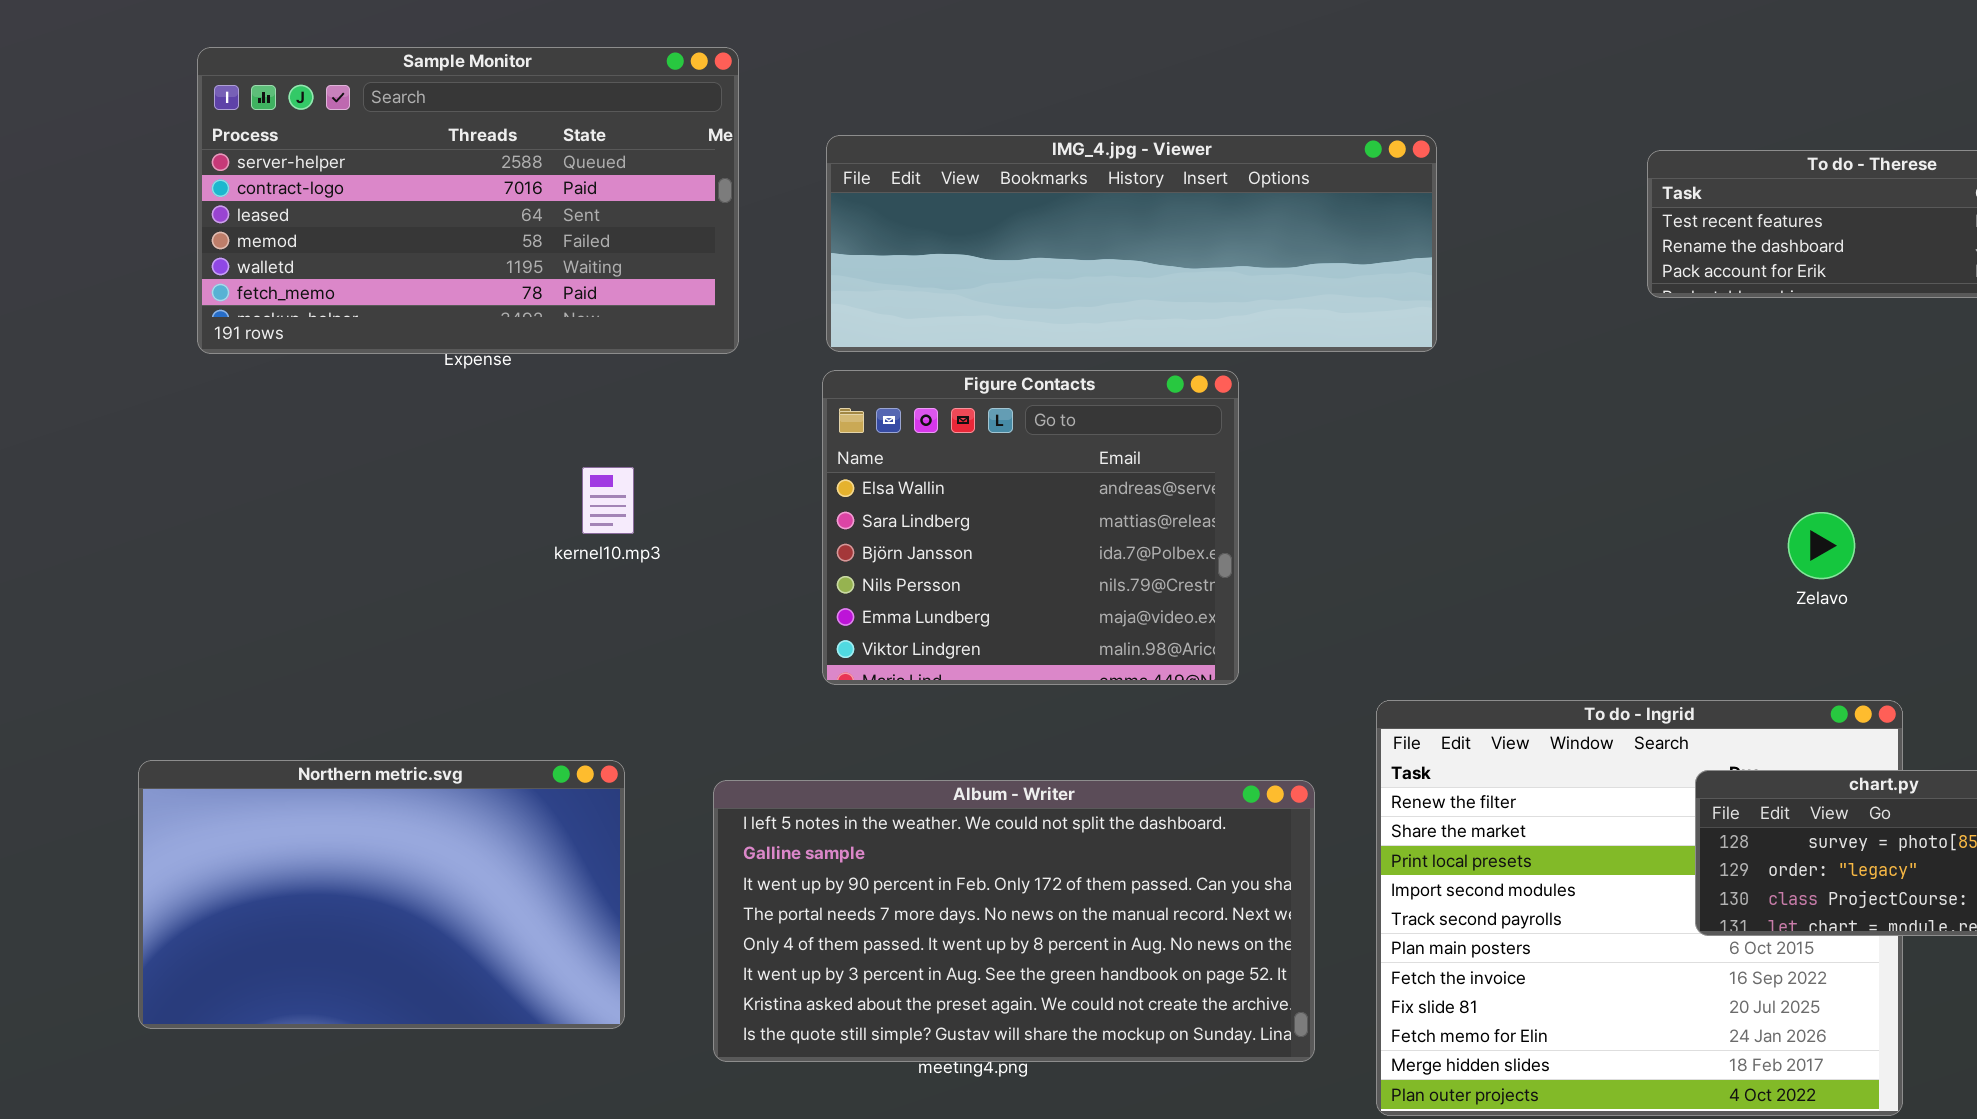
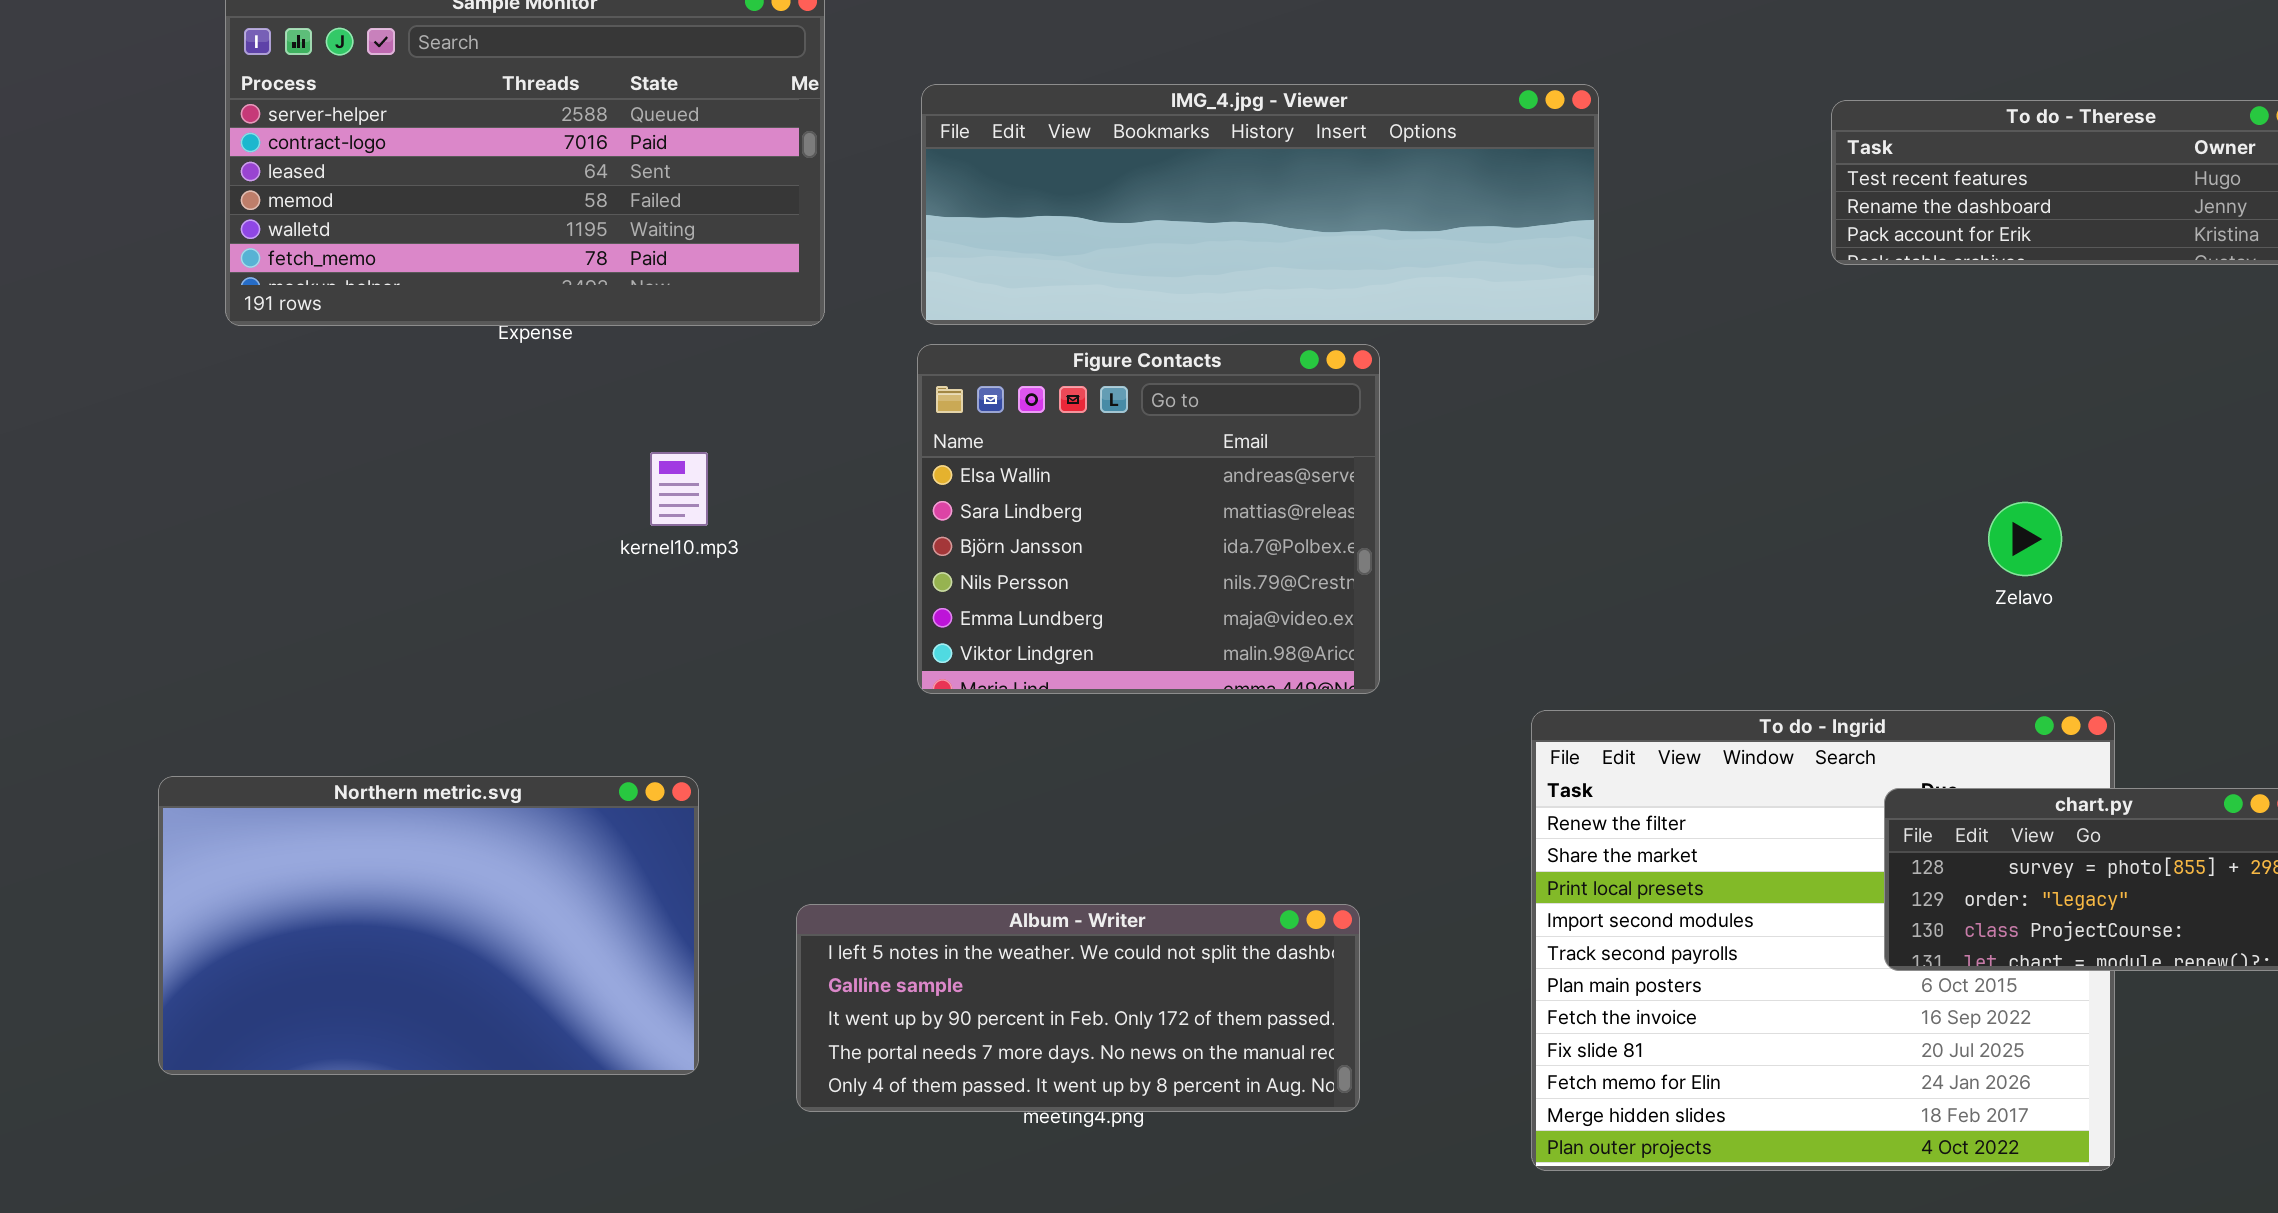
Album - Writer: [713,780,1315,1062] -> [796,904,1360,1112], resized

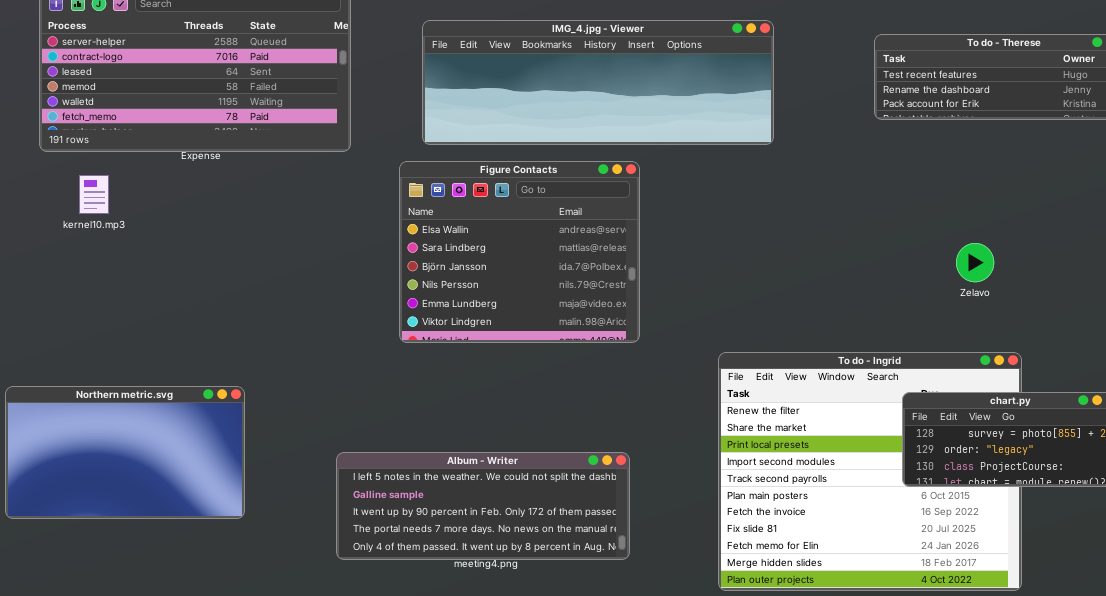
IMG_4.jpg - Viewer: [921,84,1599,325] -> [422,20,774,145], moved
kernel10.mp3: [650,452,708,526] -> [79,175,109,214], moved
Northern metric.svg: [158,776,699,1075] -> [5,386,245,519], resized

